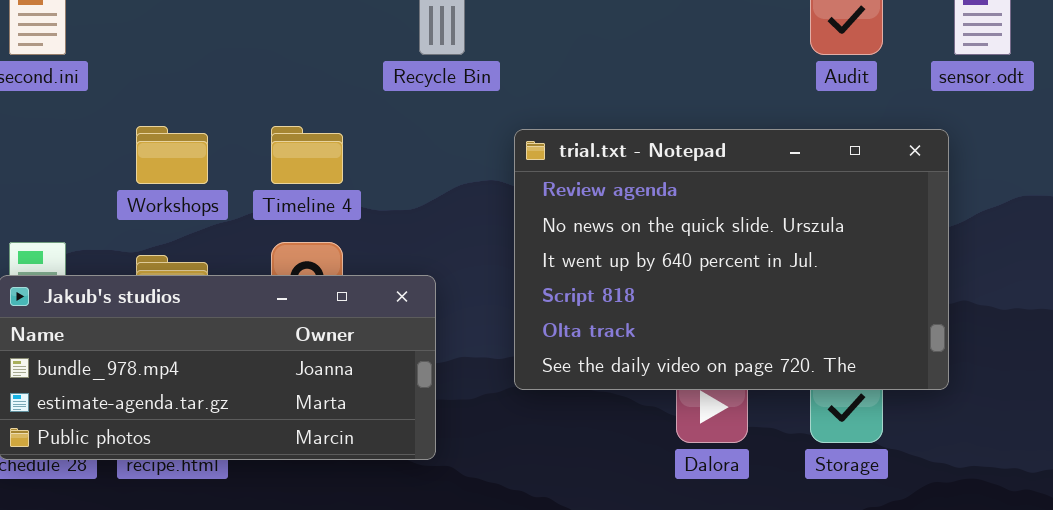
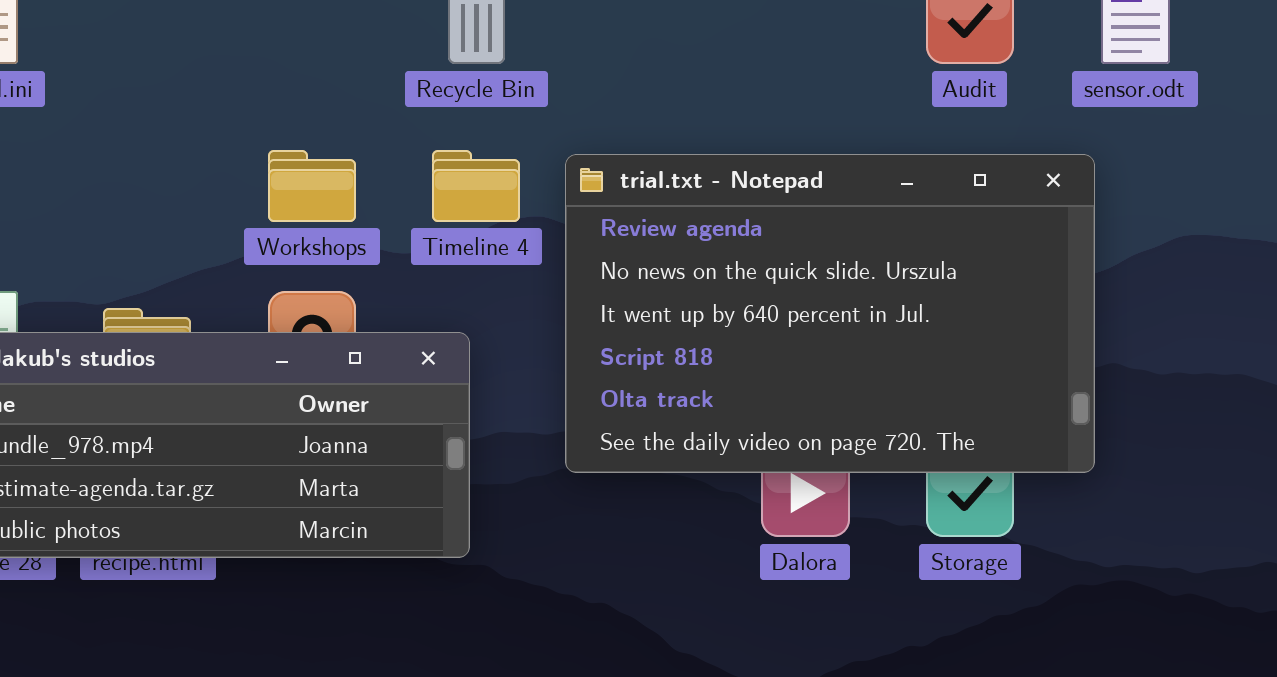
Workshops: [136,126,208,184] -> [268,150,356,222], moved
Timeline 4: [271,126,343,184] -> [432,150,520,222], moved

